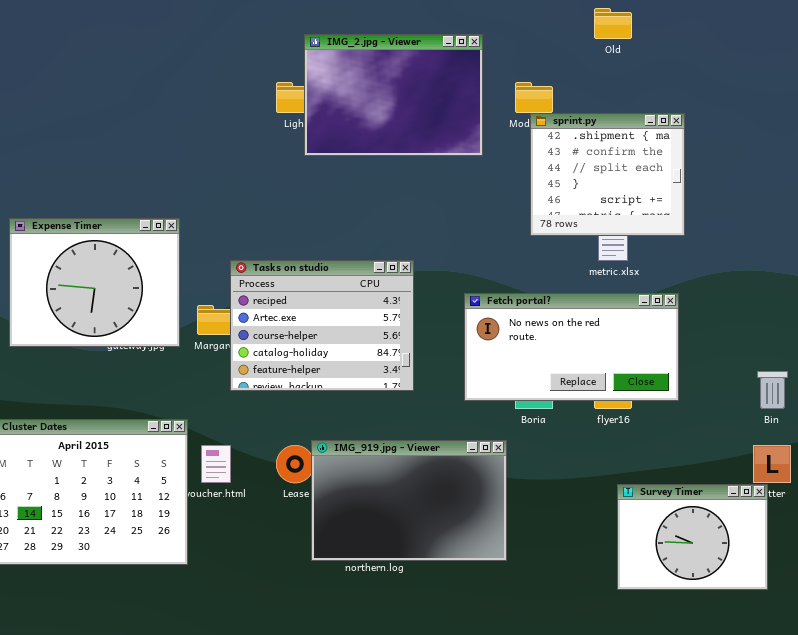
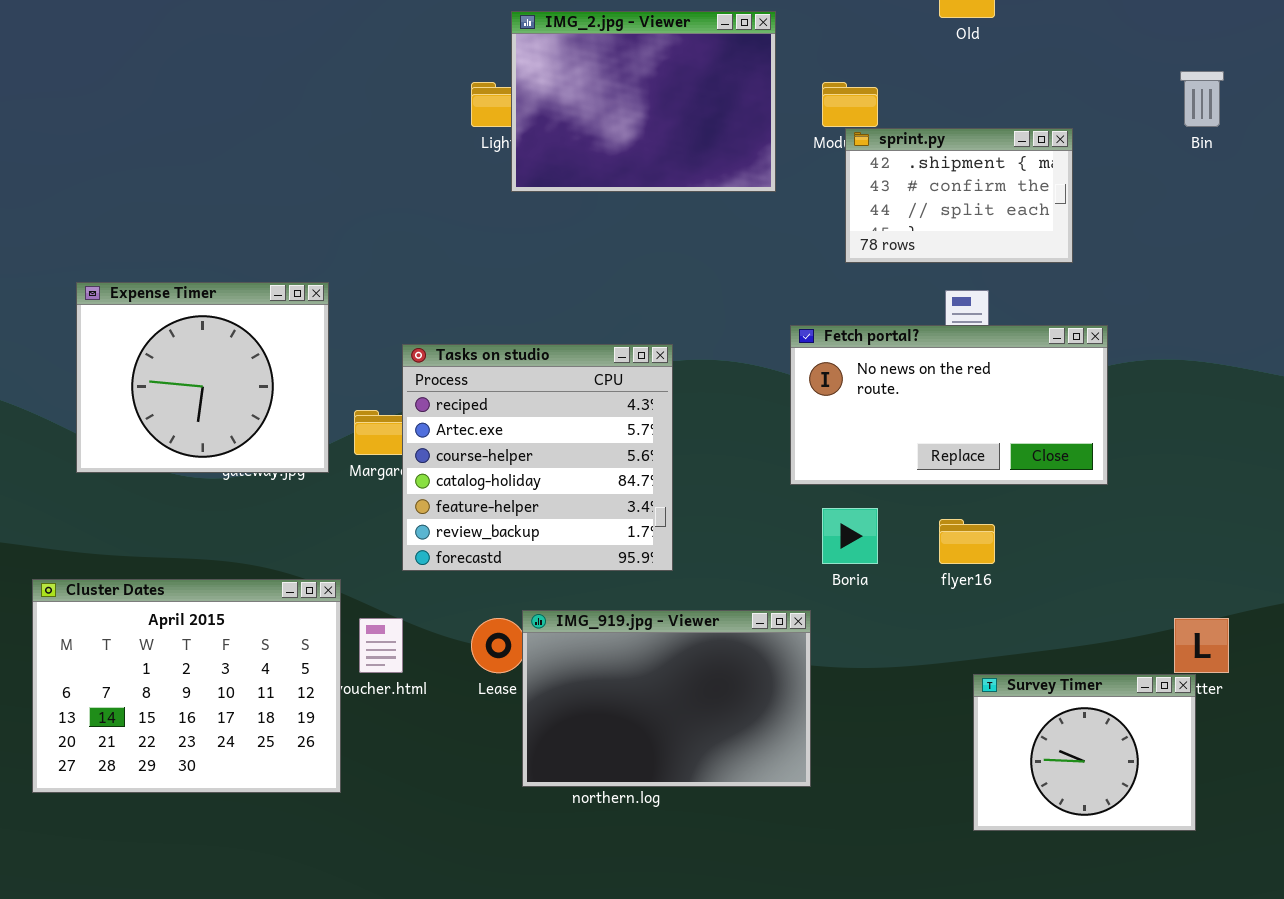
sprint.py: [530,113,685,236] -> [845,128,1073,263], resized
Tasks on studio: [230,260,414,391] -> [402,344,673,571], resized
Fetch portal?: [464,293,679,401] -> [790,325,1108,485], moved
Bin: [757,371,788,409] -> [1180,71,1224,127], moved

